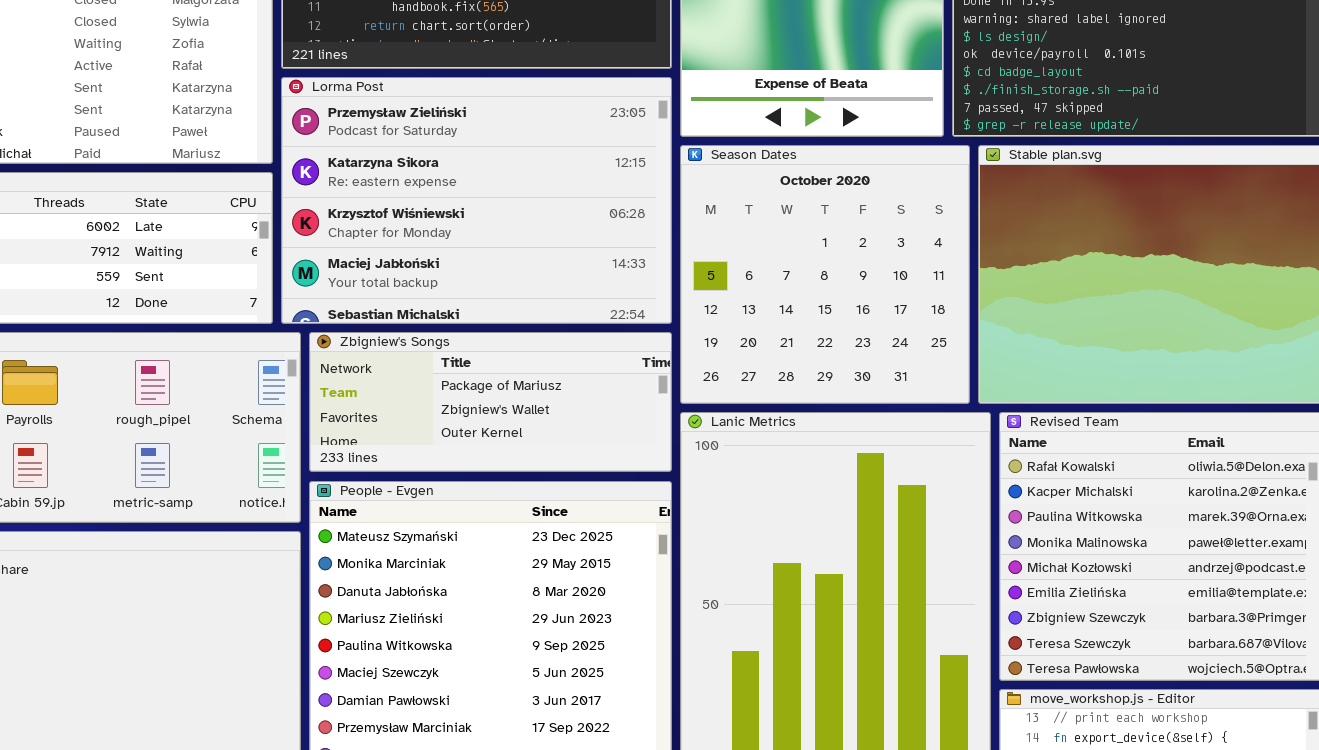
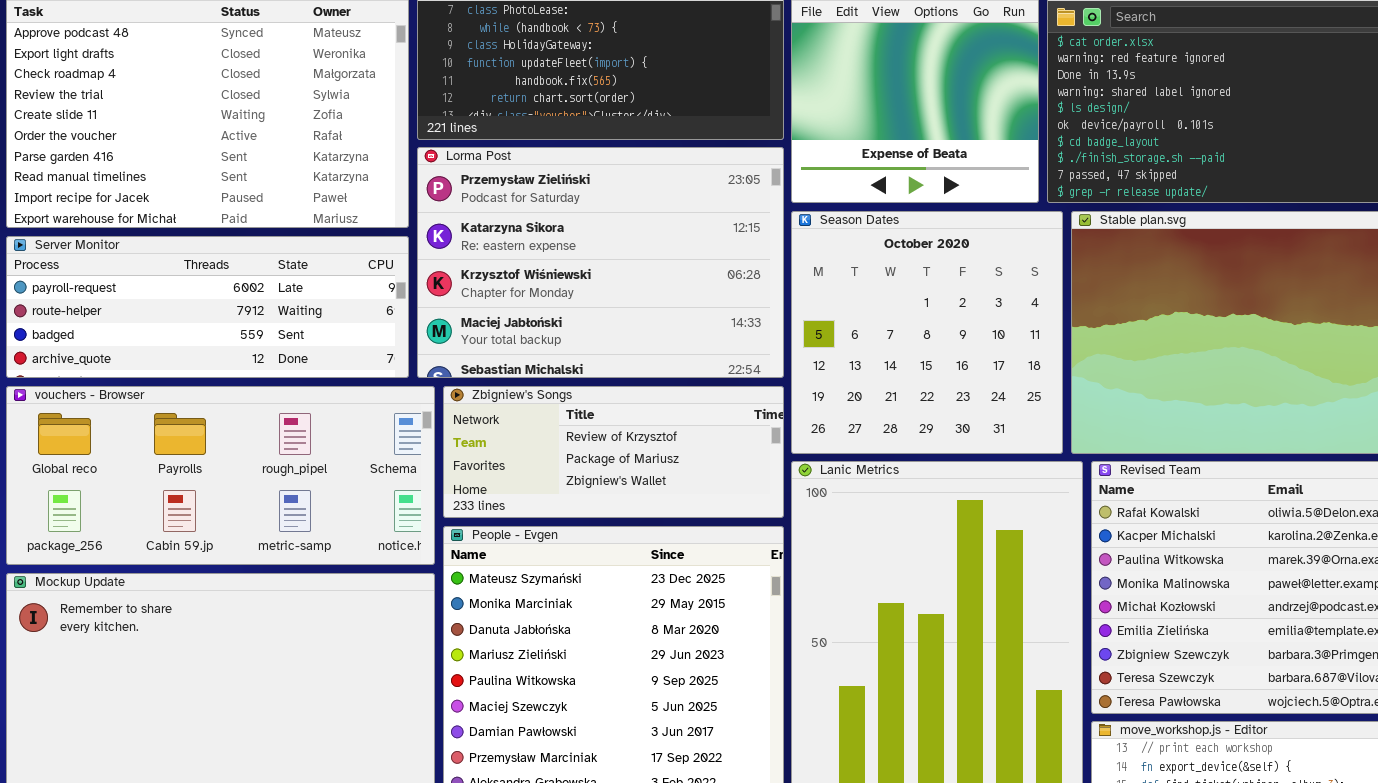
Zbigniew's Songs: [309,332,672,472] -> [443,386,784,518], scrolled up 1 row

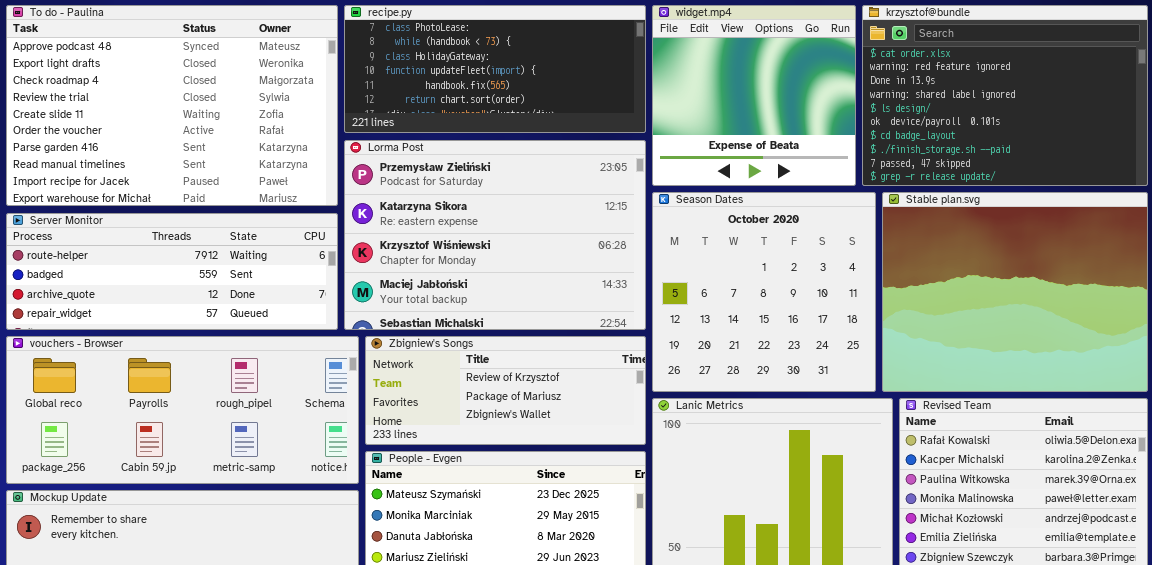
Server Monitor: [6,236,409,378] -> [6,213,338,330], scrolled down 1 row

